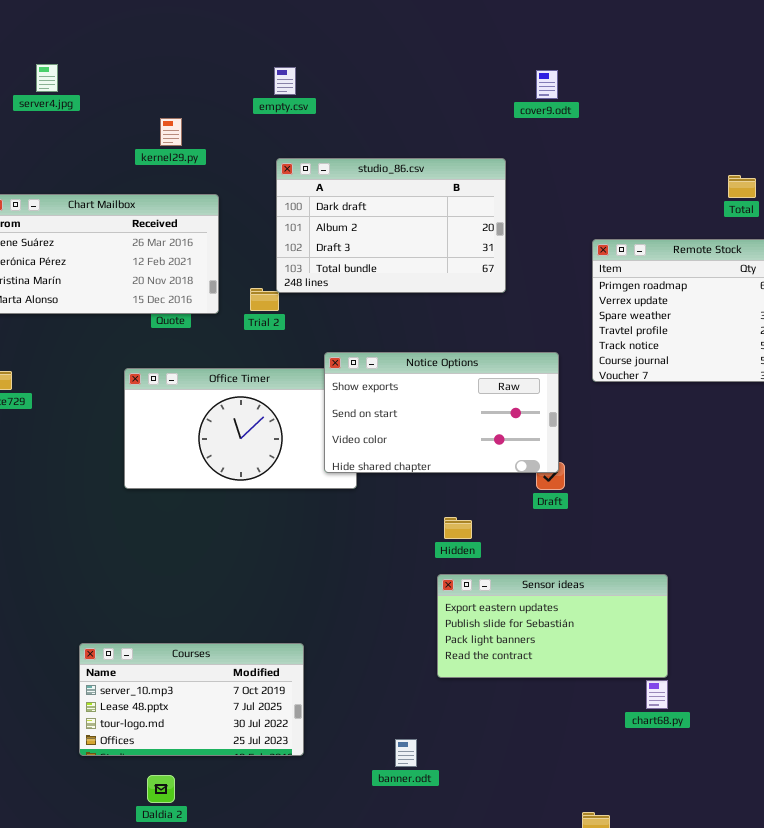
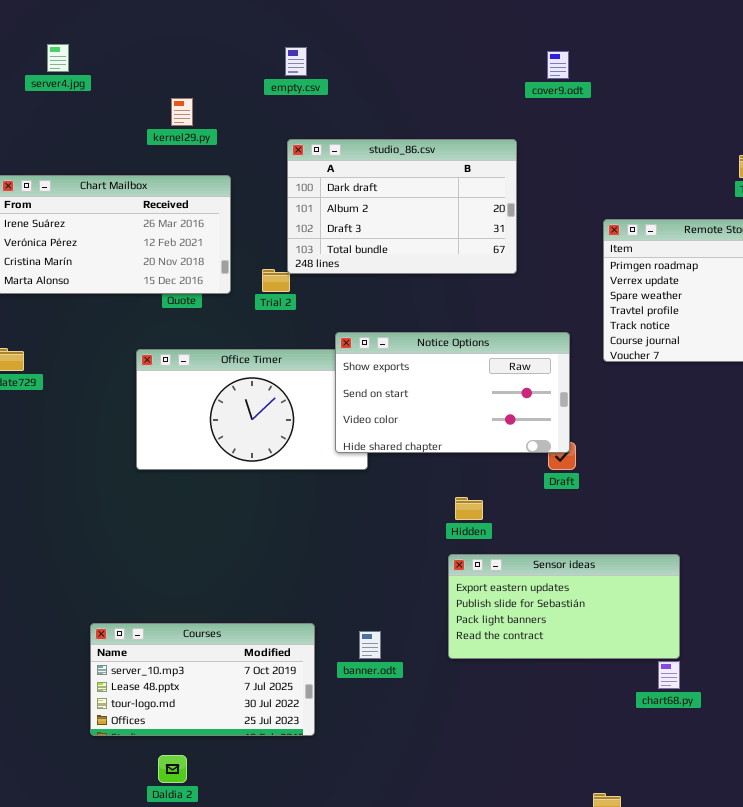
banner.odt: [395,739,417,767] -> [359,631,381,659], moved

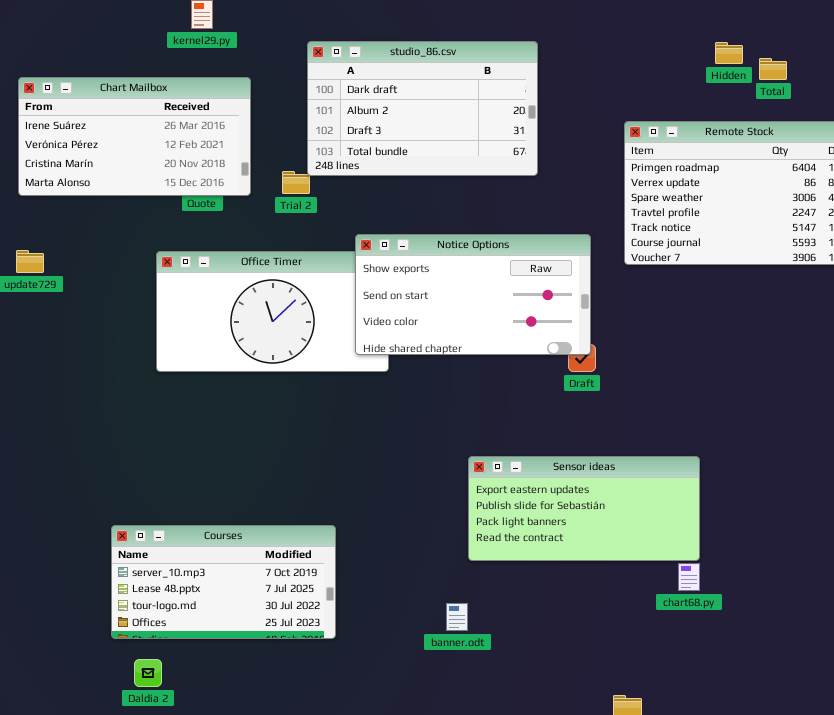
Hidden: [455,497,483,520] -> [715,42,743,64], moved
banner.odt: [359,631,381,659] -> [446,603,468,631], moved
Daldia 2: [158,755,187,783] -> [134,659,162,687], moved

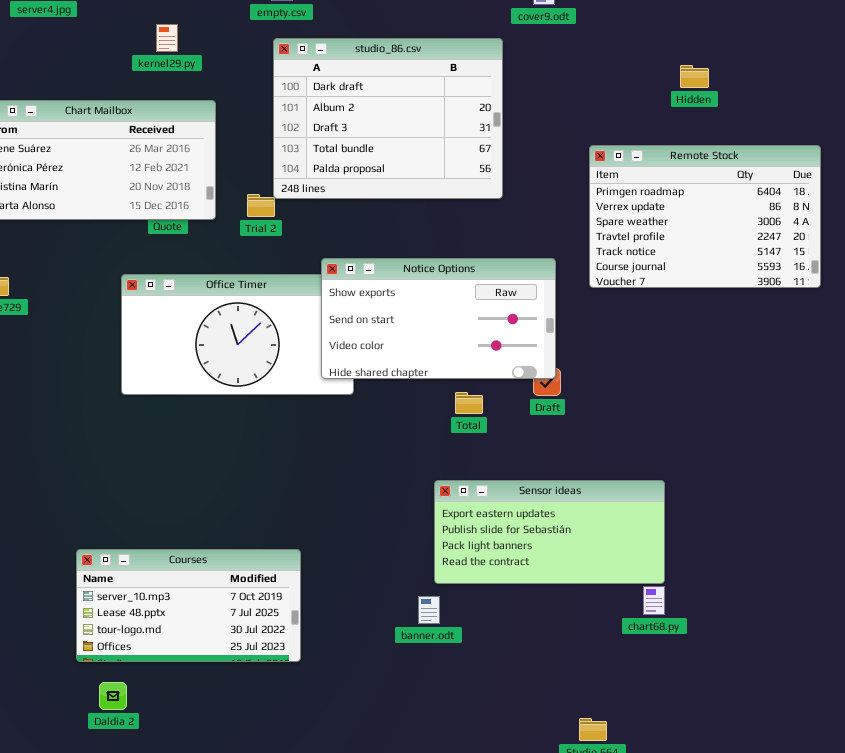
studio_86.csv: [307,41,538,176] -> [273,38,503,199], resized
Total: [759,58,787,80] -> [455,392,483,414], moved
banner.odt: [446,603,468,631] -> [418,596,440,624], moved

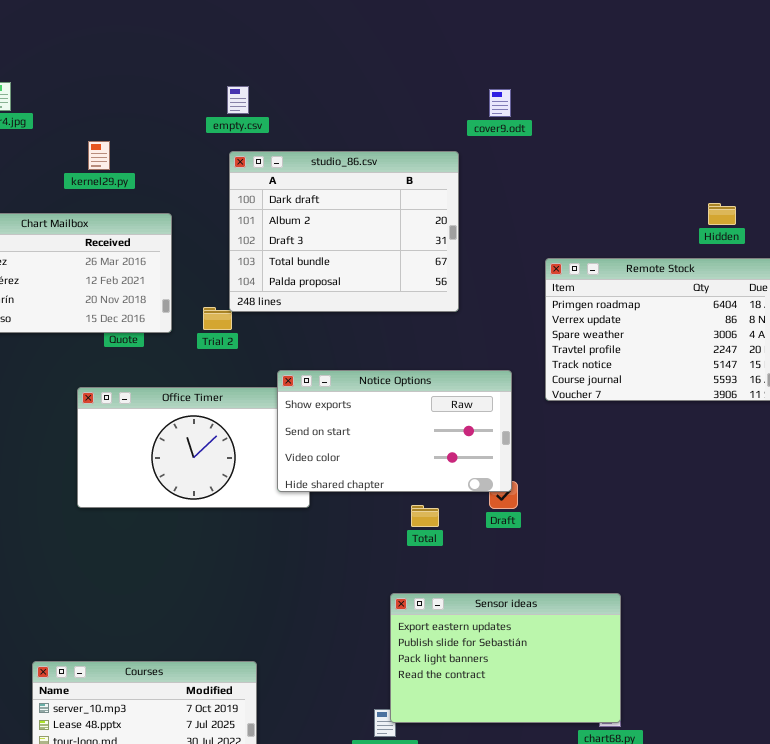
kernel29.py: [156,24,178,52] -> [88,141,110,170], moved
Hidden: [680,65,709,88] -> [708,203,736,225], moved
Sensor ideas: [434,480,665,584] -> [390,593,621,723], resized

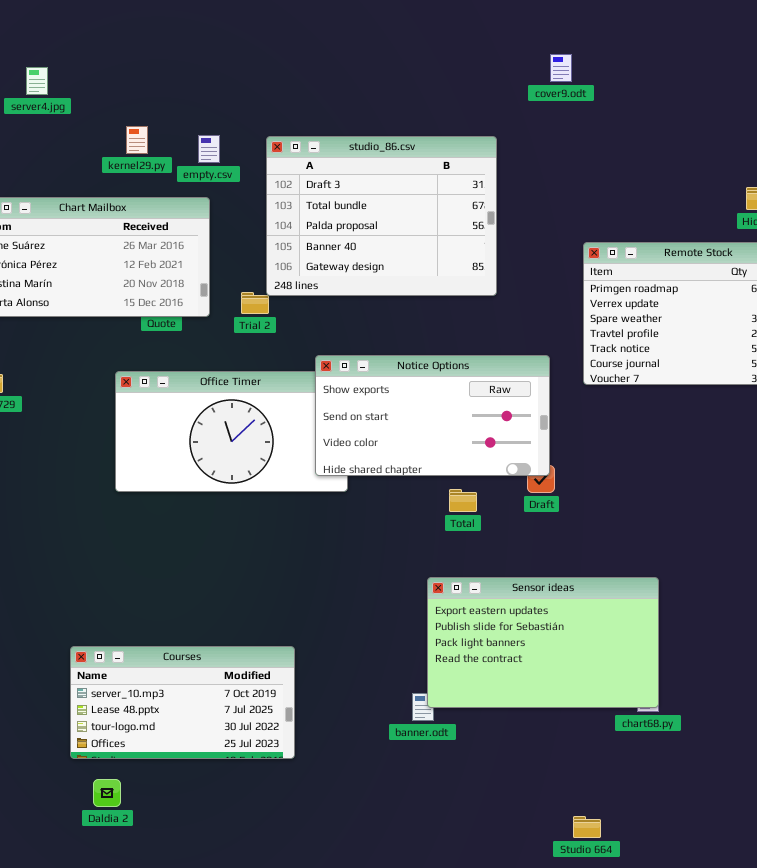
empty.csv: [227,86,249,114] -> [198,135,220,163], moved
cover9.odt: [489,89,511,117] -> [550,54,572,82], moved
studio_86.csv: [229,151,459,312] -> [266,136,497,296], scrolled down 2 rows

